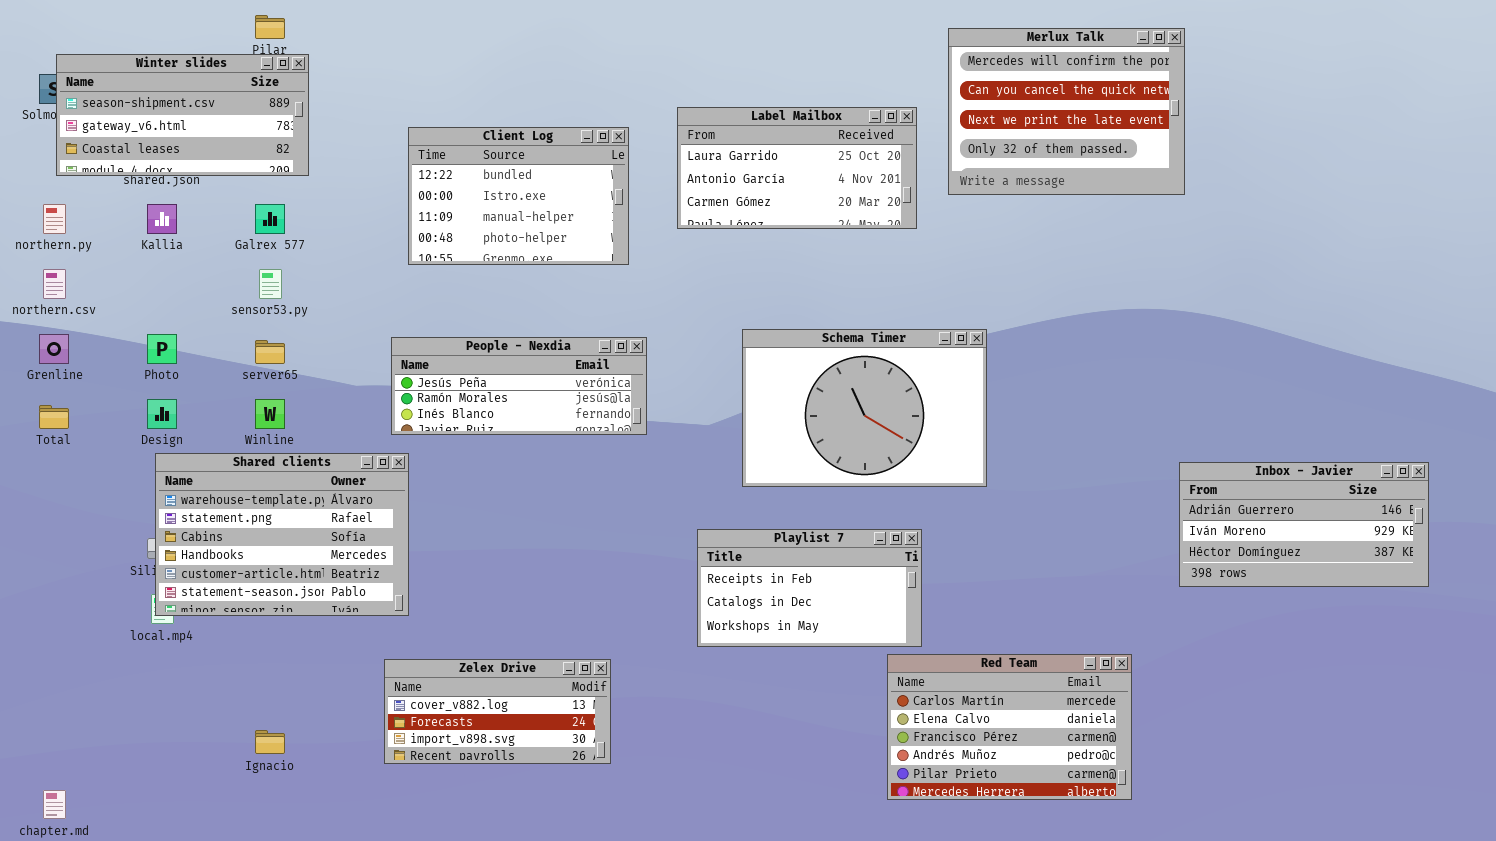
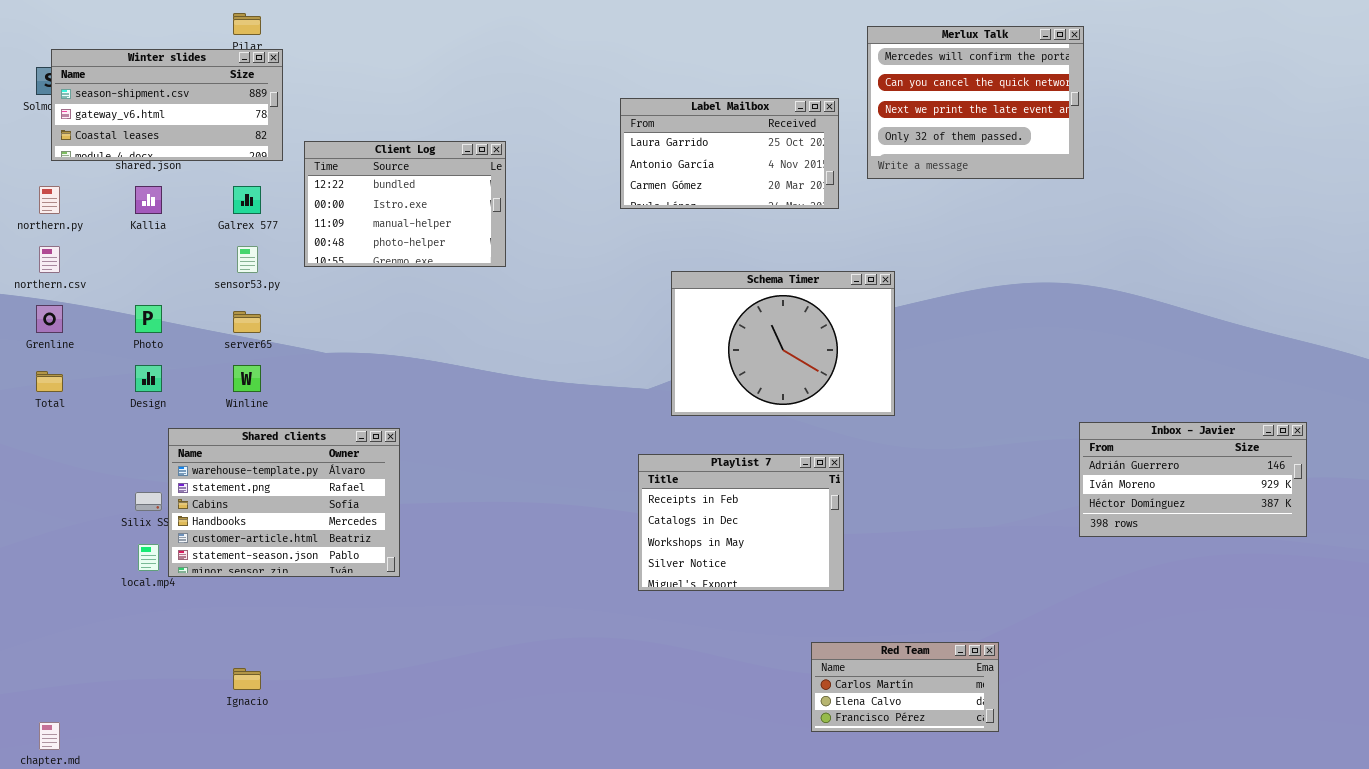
Client Log: [408,127,629,265] -> [304,141,506,267], moved
Schema Timer: [742,329,987,487] -> [671,271,895,416], moved
People - Nexdia: [391,337,647,435] -> none, closed
Shared clients: [155,453,409,616] -> [168,428,400,577], moved
Playlist 7: [697,529,922,647] -> [638,454,844,591], resized
Red Team: [887,654,1132,800] -> [811,642,999,732], resized
Zelex Drive: [384,659,611,764] -> none, closed

